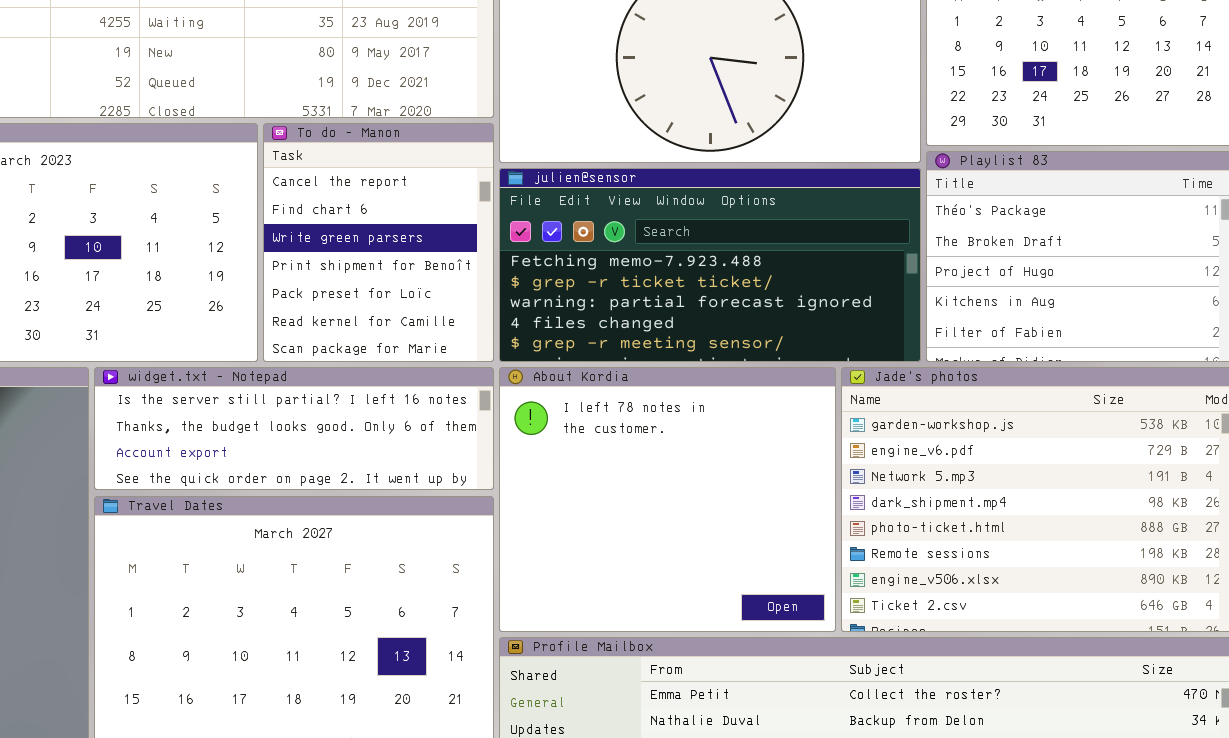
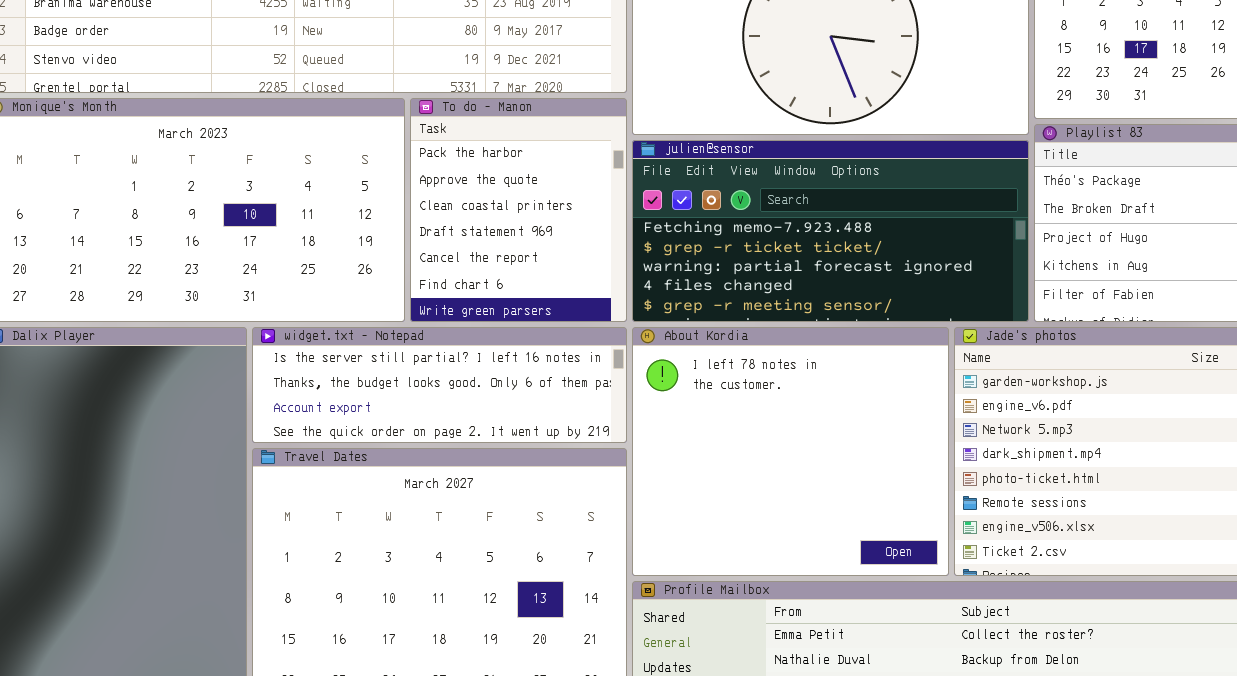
To do - Manon: [263,123,494,362] -> [410,98,627,322], scrolled up 4 rows

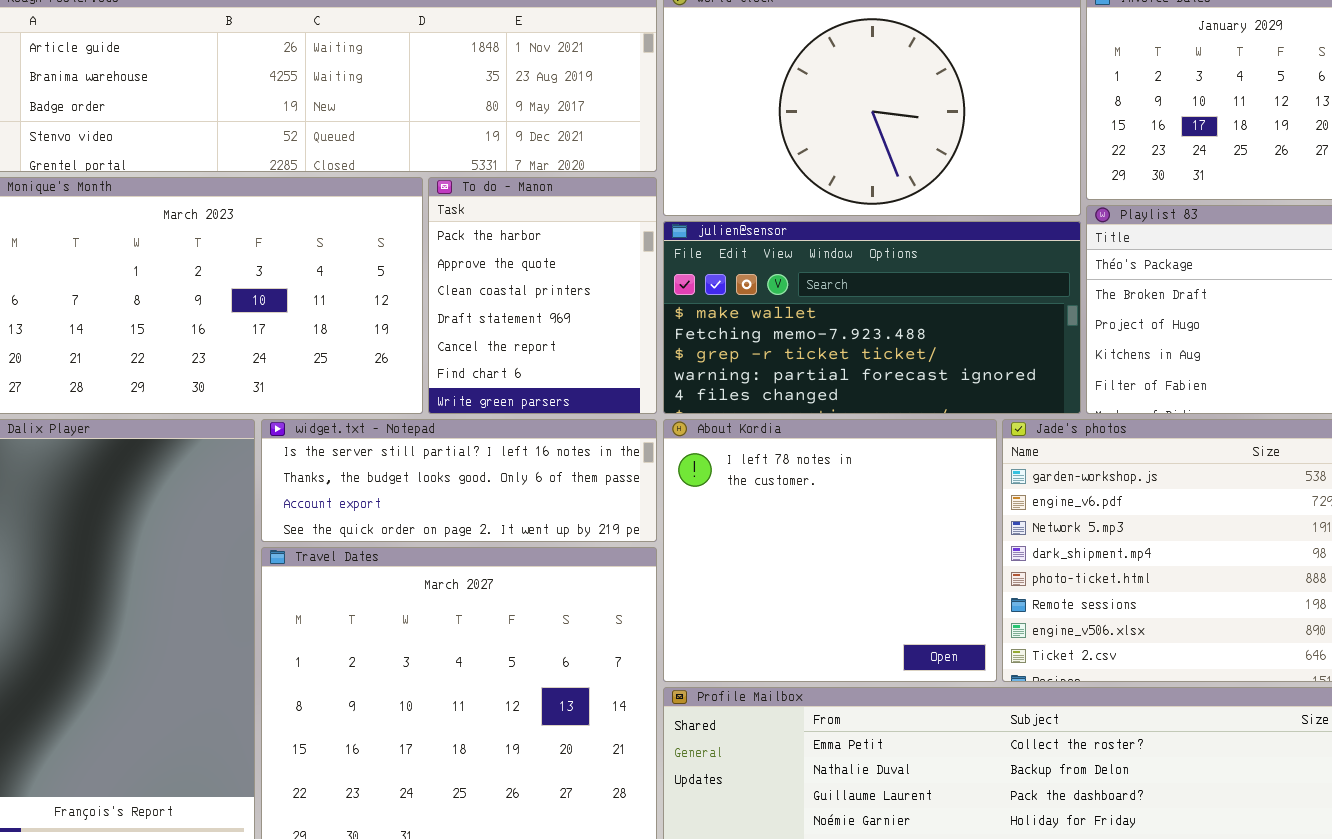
julien@sensor: [632,140,1029,322] -> [663,221,1081,414], scrolled up 1 row

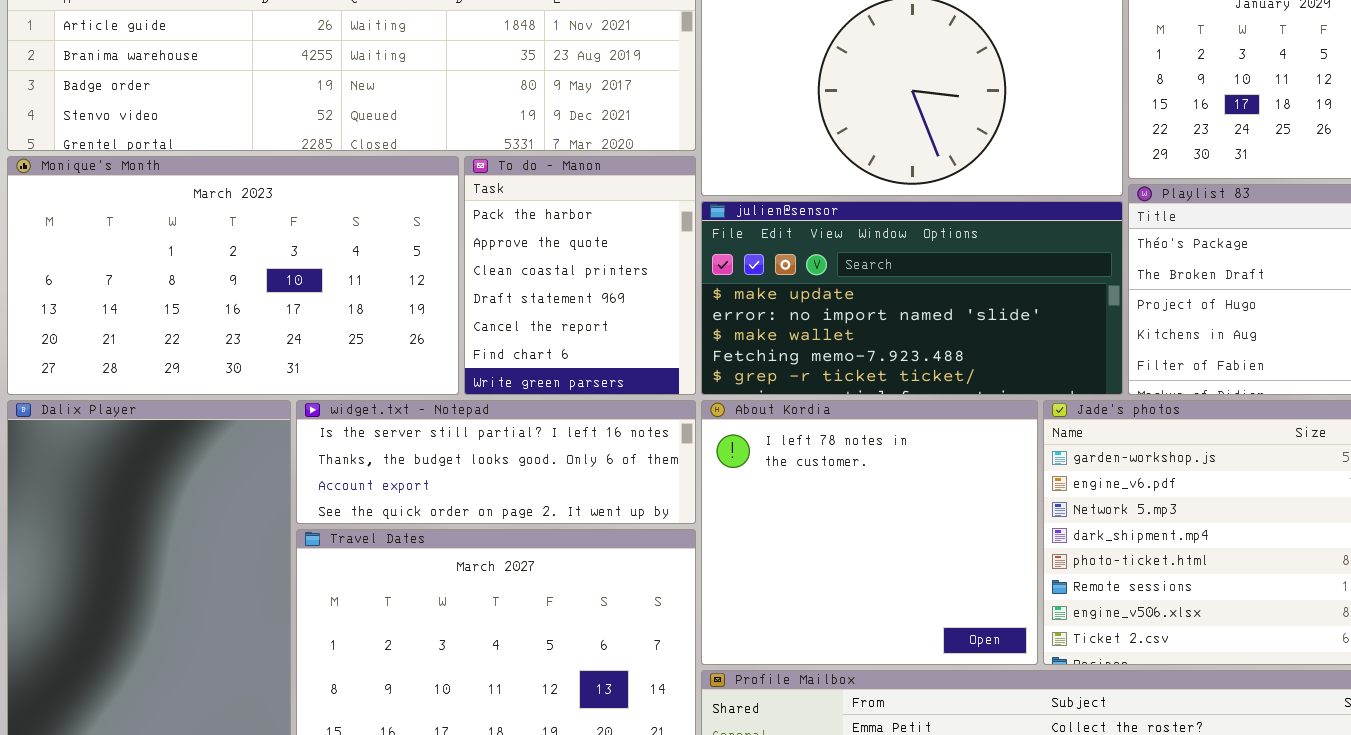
julien@sensor: [663,221,1081,414] -> [701,201,1123,395], scrolled up 2 rows

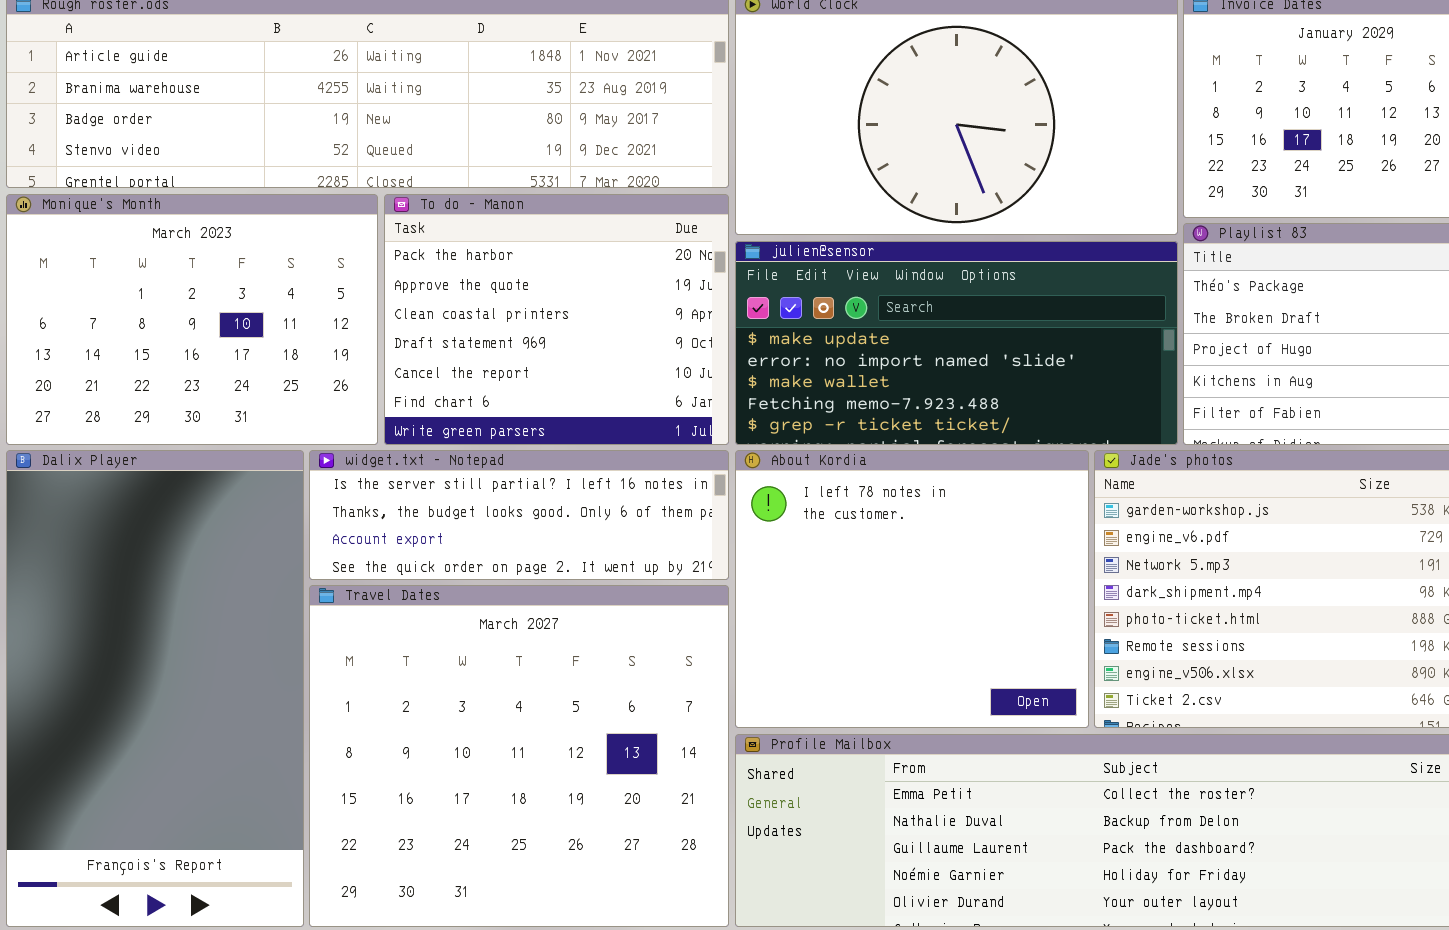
Monique's Month: [7,156,459,395] -> [6,194,378,445], resized
To do - Manon: [464,156,696,395] -> [384,194,729,445], resized

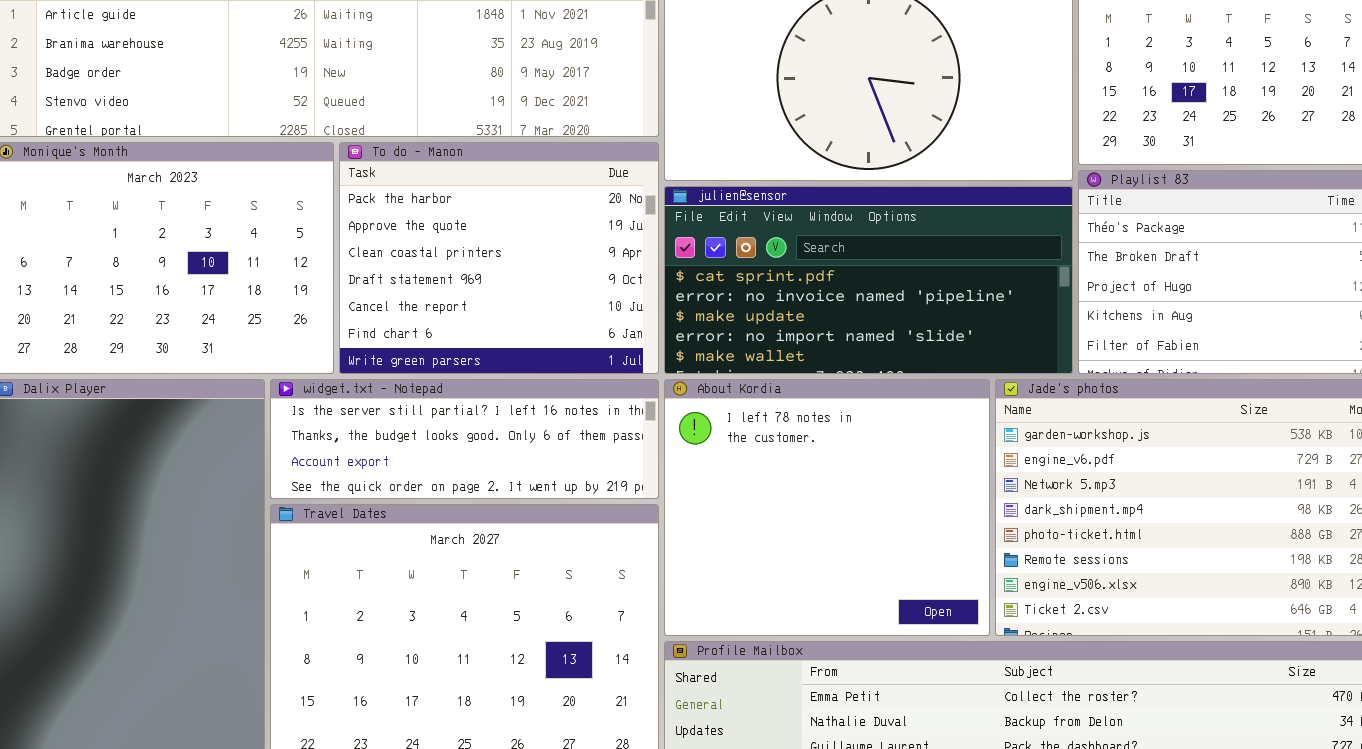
julien@sensor: [735,241,1178,445] -> [664,186,1073,374], scrolled up 2 rows

